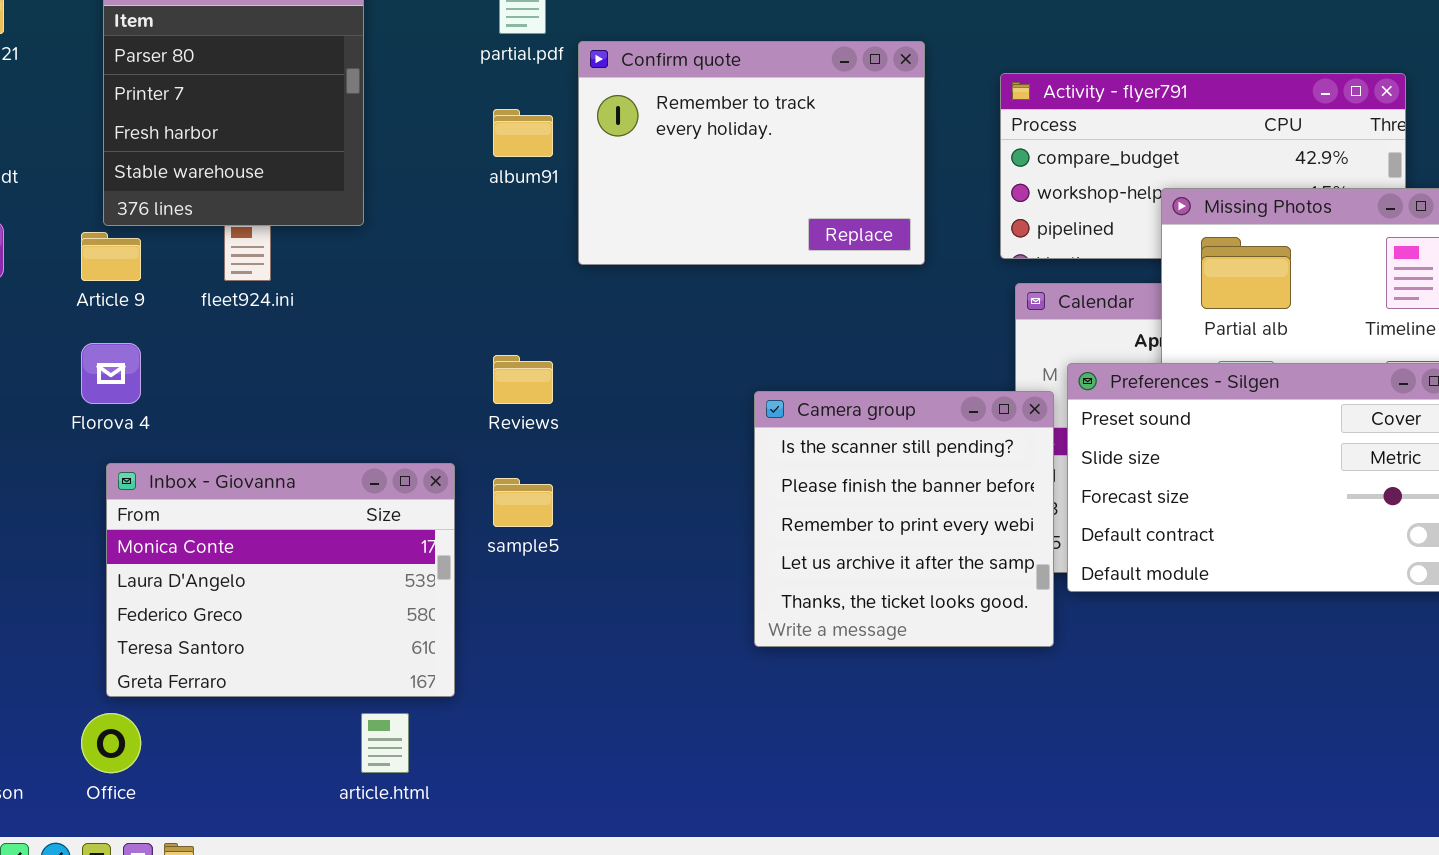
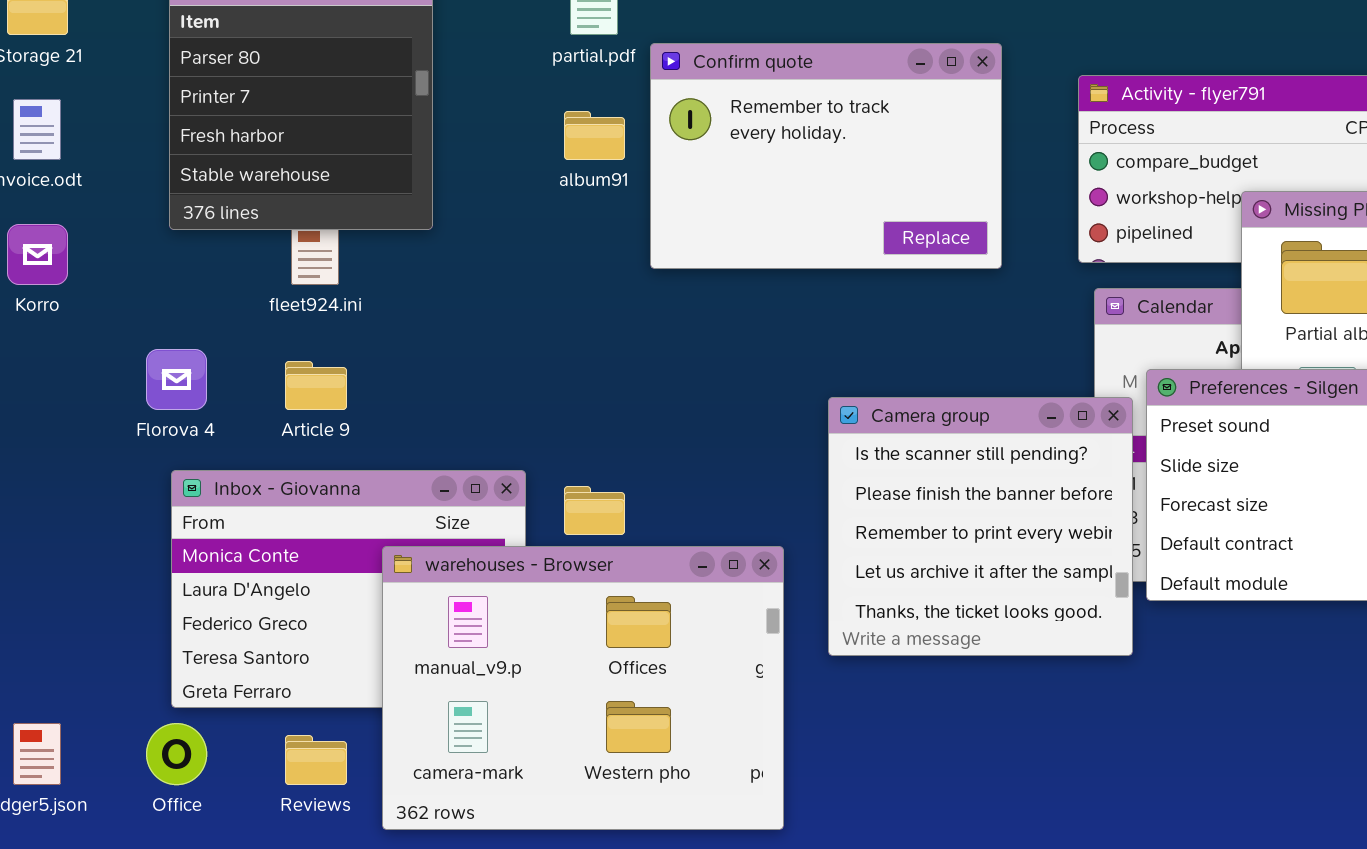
Article 9: [81,232,141,281] -> [285,361,347,410], moved
Reviews: [493,355,553,404] -> [285,735,347,785], moved
warehouses - Browser: none -> [382,546,784,830], opened

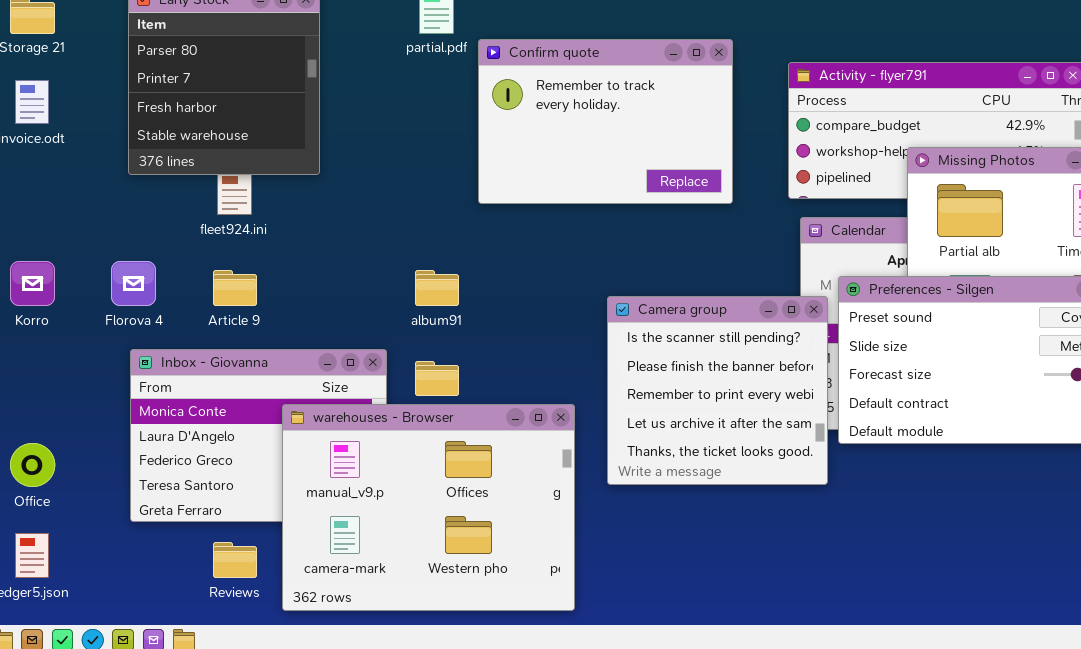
album91: [564,111,625,160] -> [415,270,459,306], moved
Korro: [7,224,68,285] -> [10,261,55,306], moved
Office: [146,723,207,785] -> [10,443,55,487], moved

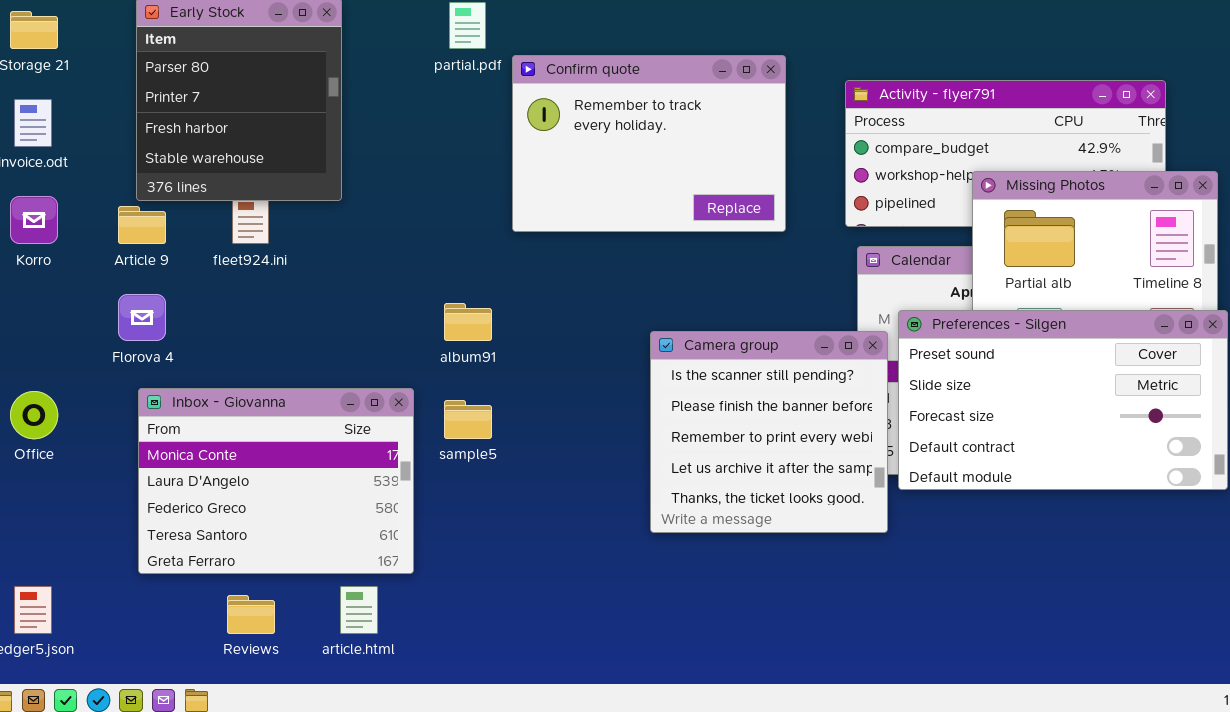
Korro: [10,261,55,306] -> [10,196,58,244], moved
Article 9: [213,270,257,306] -> [118,206,166,244], moved
warehouses - Browser: [282,404,575,611] -> none, closed
Office: [10,443,55,487] -> [10,391,58,439], moved

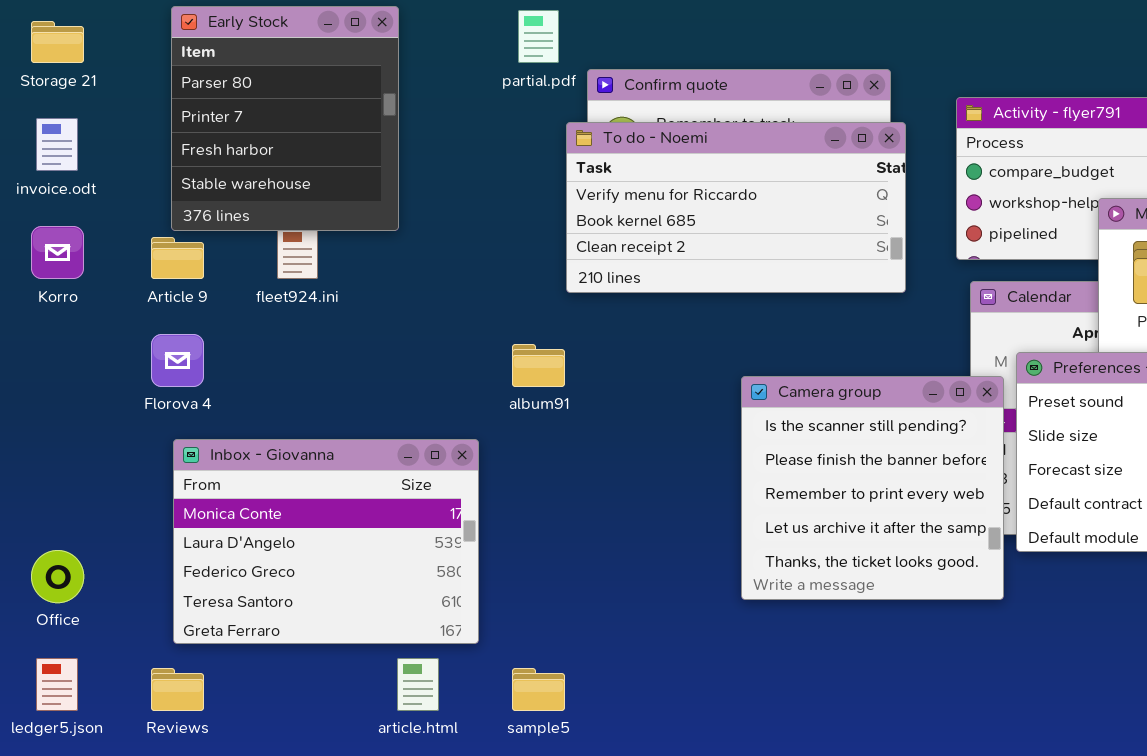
To do - Noemi: none -> [566,122,906,293], opened
Office: [10,391,58,439] -> [31,550,84,603], moved
sample5: [444,400,492,439] -> [512,668,565,711], moved
Reviews: [227,595,275,634] -> [151,668,204,711], moved

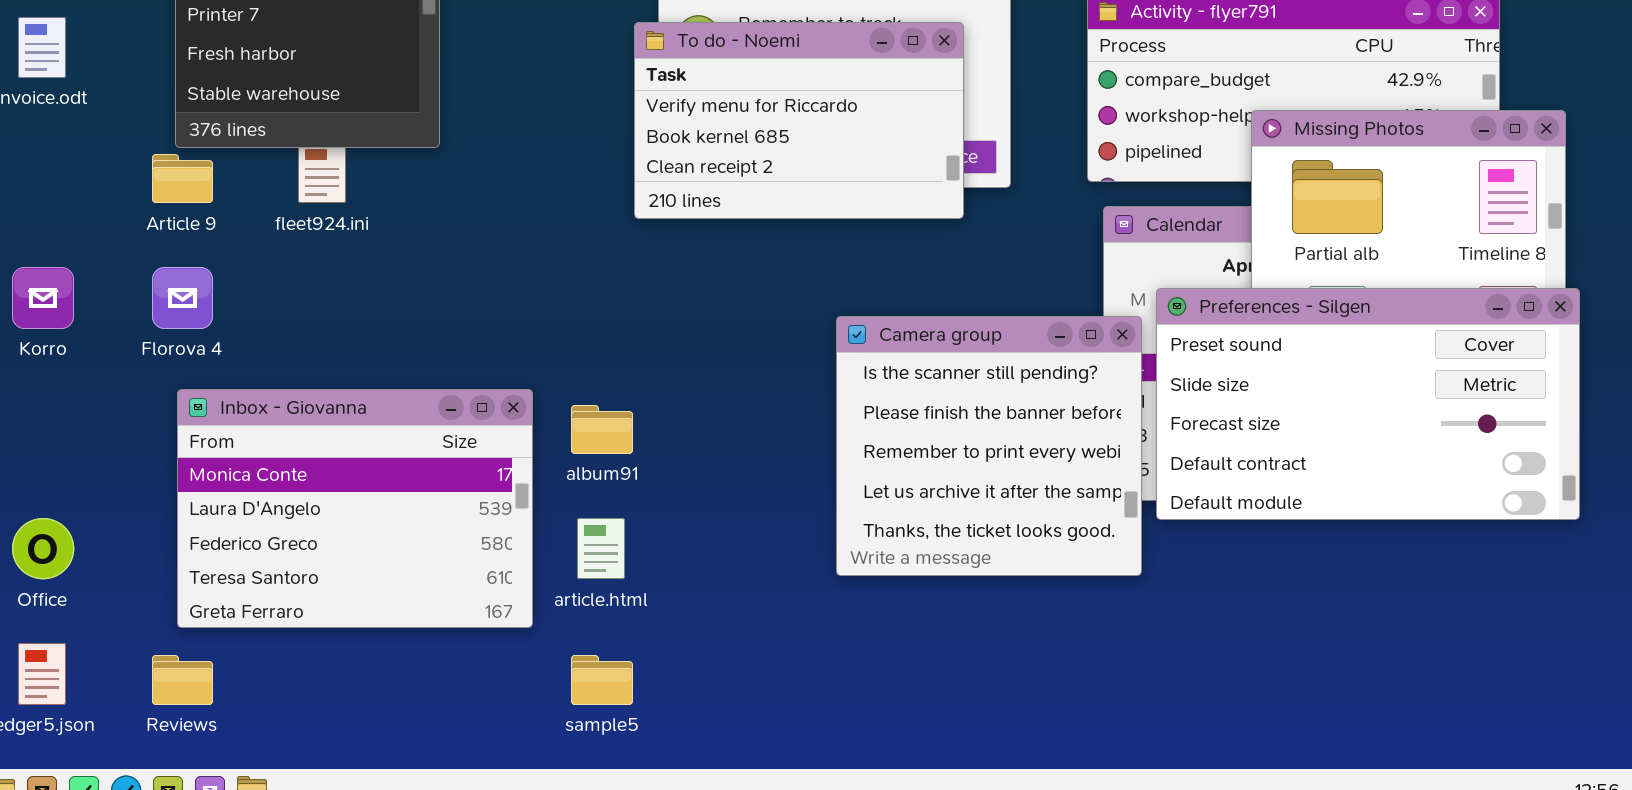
To do - Noemi: [566,122,906,293] -> [634,22,964,219], resized
Korro: [31,226,84,279] -> [12,267,74,329], moved
album91: [512,344,565,387] -> [571,405,633,454], moved
article.html: [397,658,439,711] -> [577,518,625,579], moved

